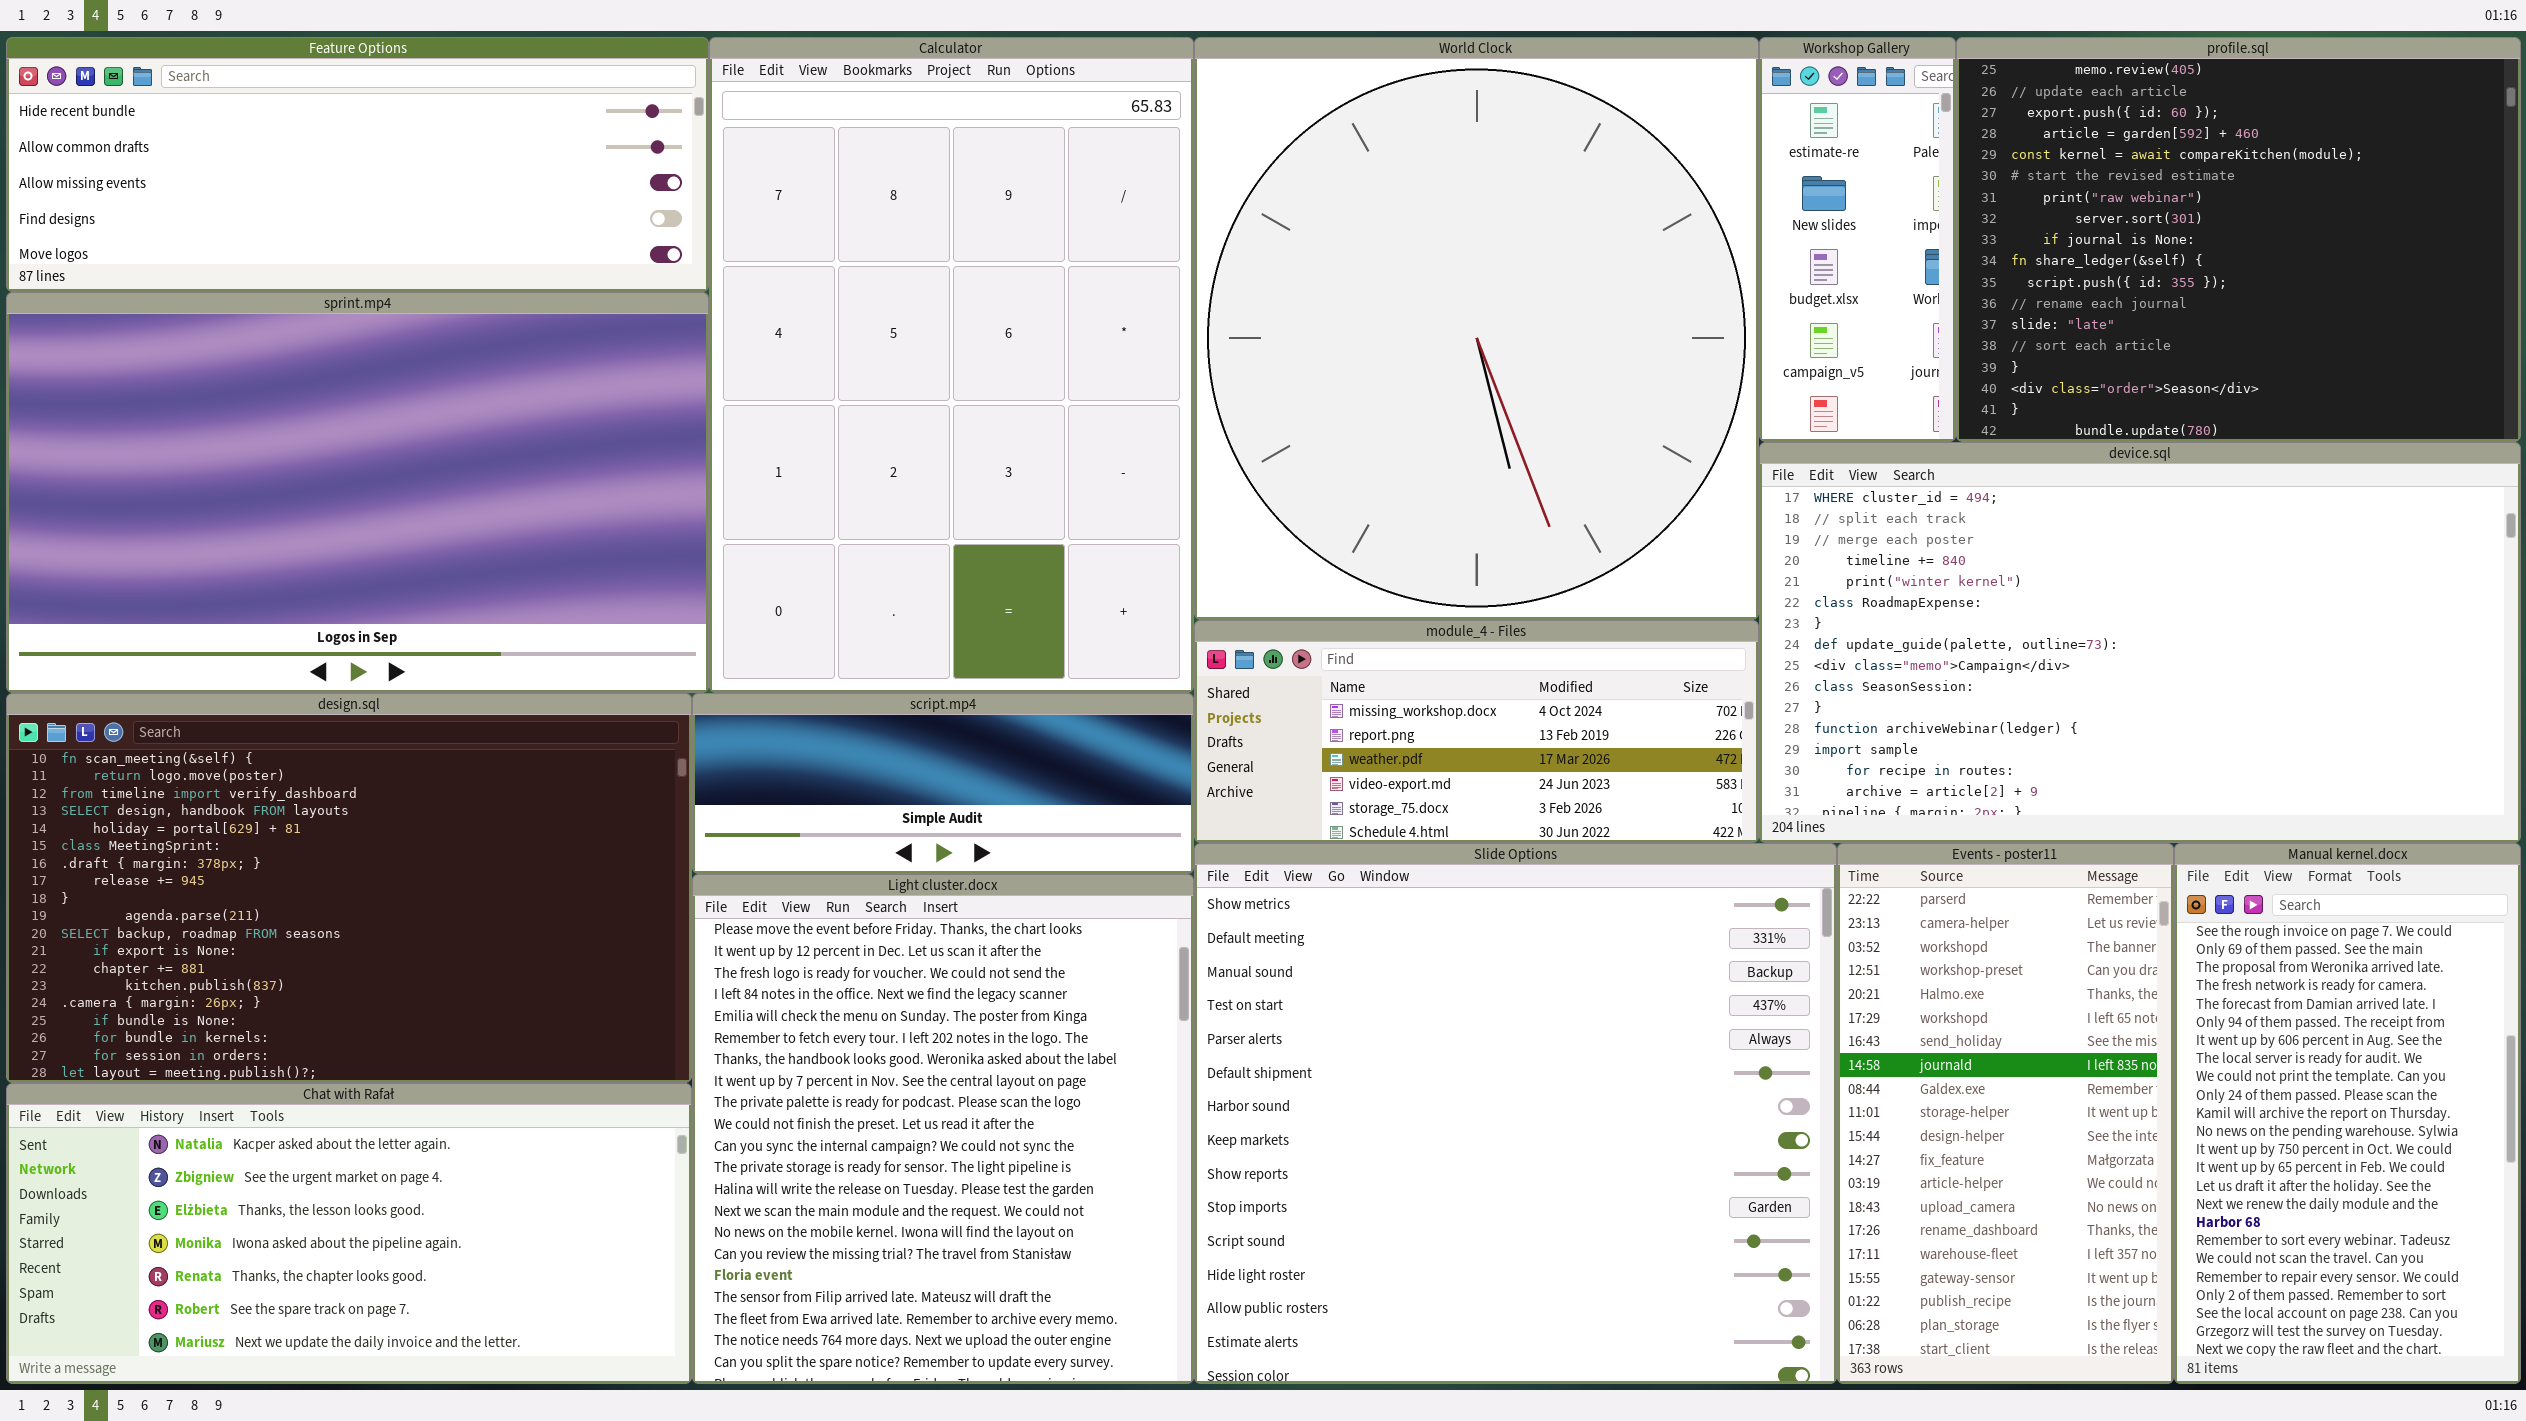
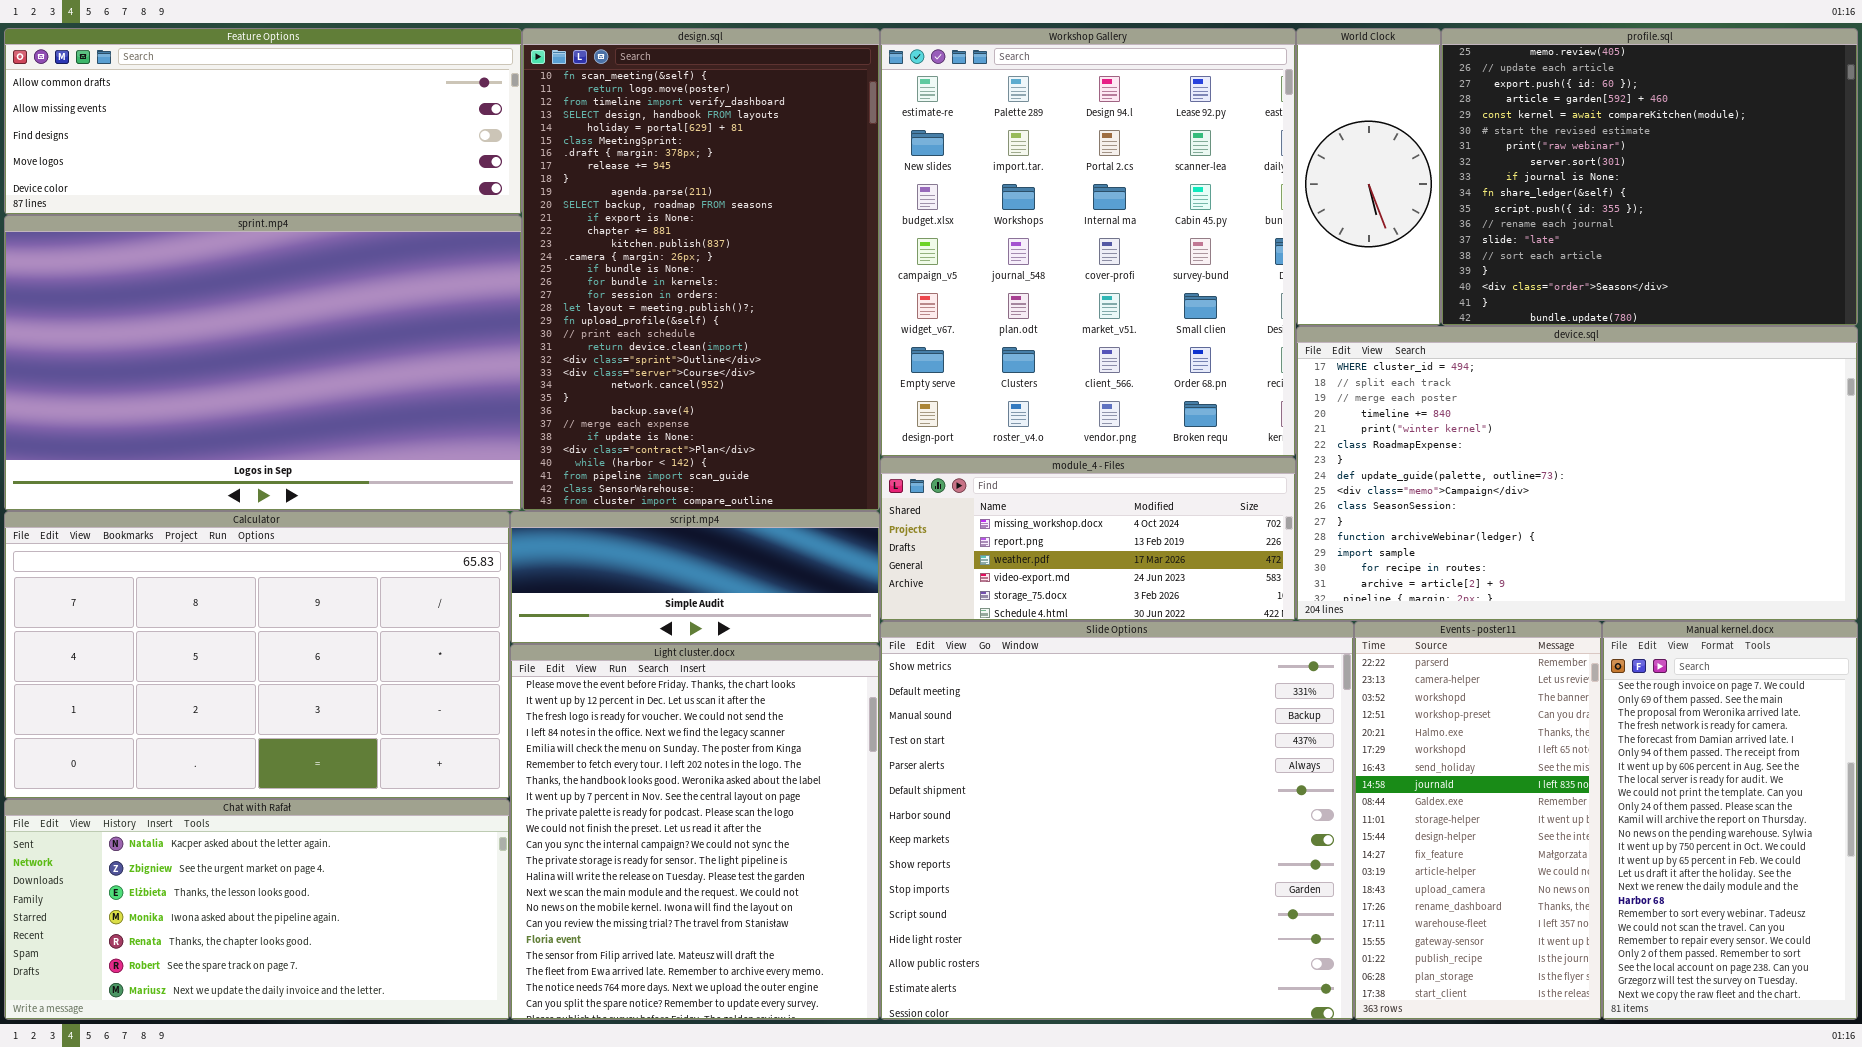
Feature Options: [6,37,709,292] -> [4,28,522,215], scrolled down 1 row
Calculator: [709,37,1194,693] -> [4,511,510,799], moved, resized
World Clock: [1194,37,1759,620] -> [1296,28,1441,326], moved, resized
Workshop Gallery: [1759,37,1956,442] -> [880,28,1296,457], moved, resized
design.sql: [6,693,692,1083] -> [522,28,880,511], moved, resized

